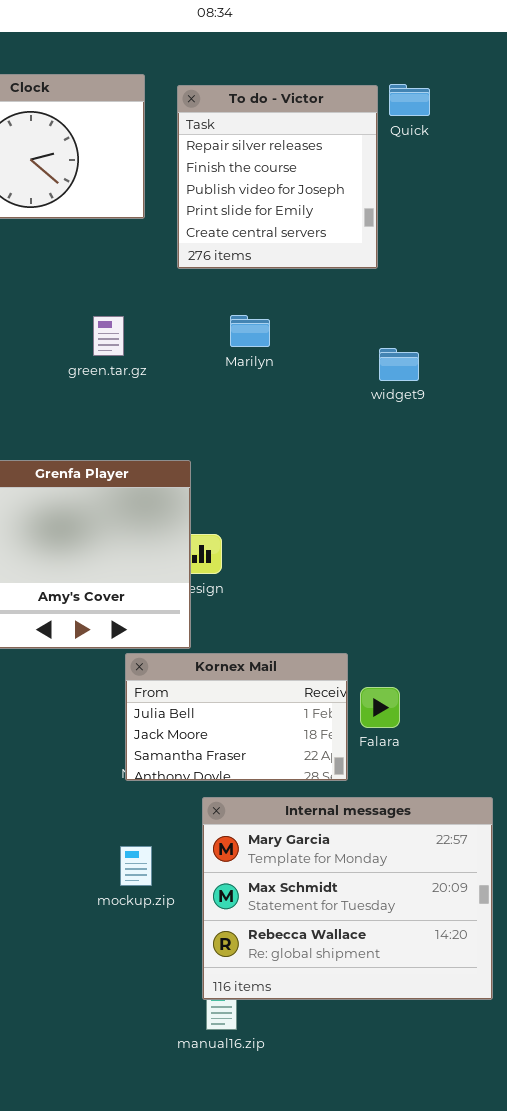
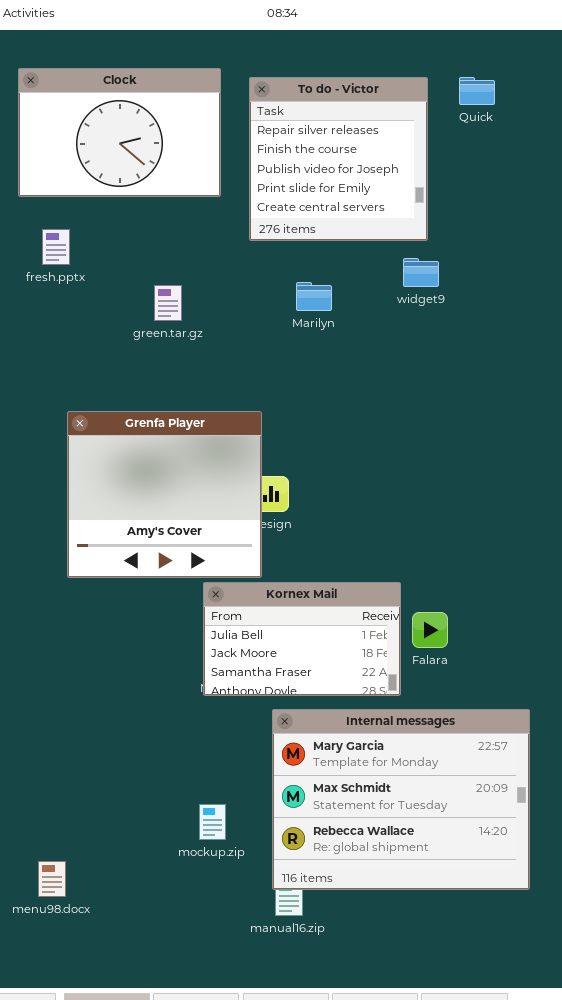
Quick: [389,84,430,116] -> [459,77,495,105], moved
green.tar.gz: [93,316,124,356] -> [154,285,182,321], moved
widget9: [379,348,419,381] -> [403,258,439,287], moved
mockup.zip: [120,846,152,886] -> [199,804,226,840], moved

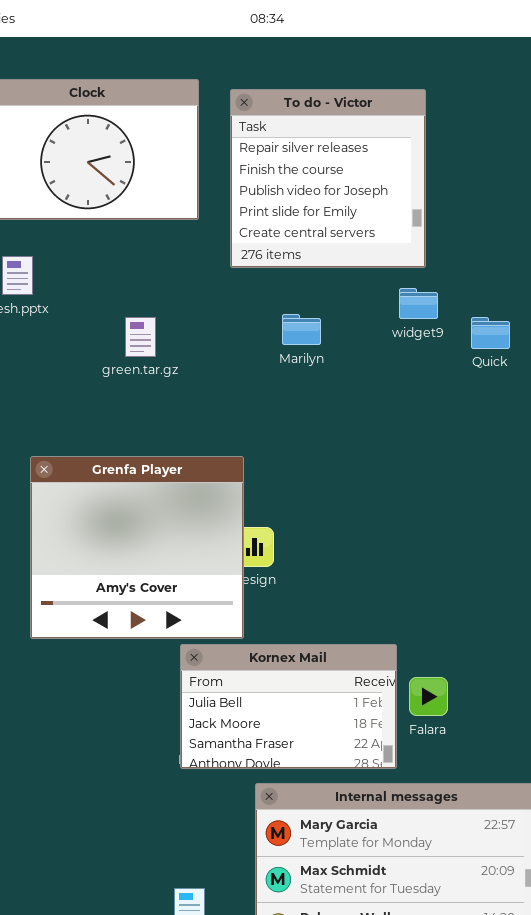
Quick: [459,77,495,105] -> [471,317,510,349], moved

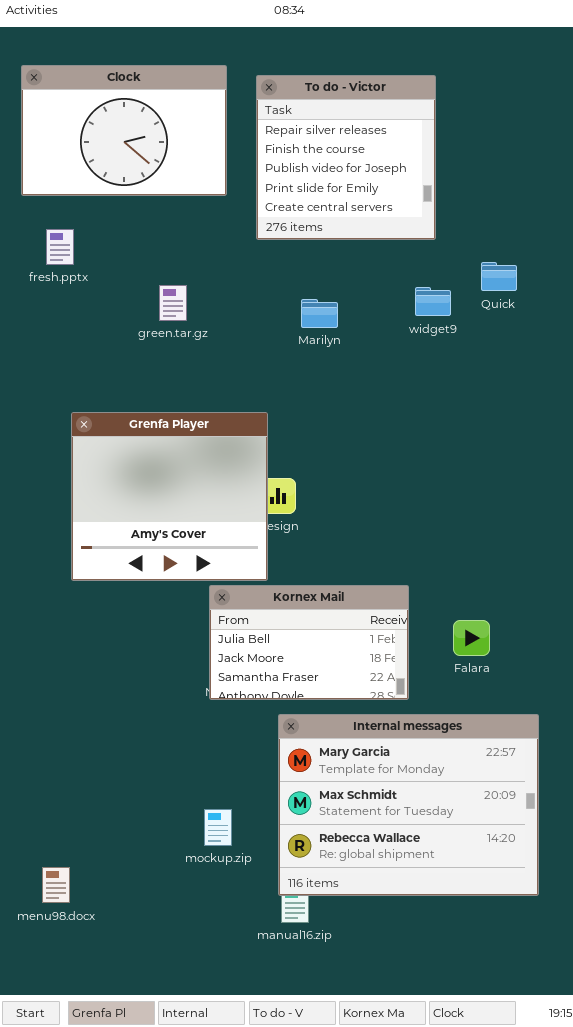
widget9: [399,288,438,319] -> [415,287,451,316], moved
Marilyn: [282,314,321,345] -> [301,299,338,328], moved
Quick: [471,317,510,349] -> [481,262,517,291], moved
Falara: [409,677,448,716] -> [453,620,490,656], moved

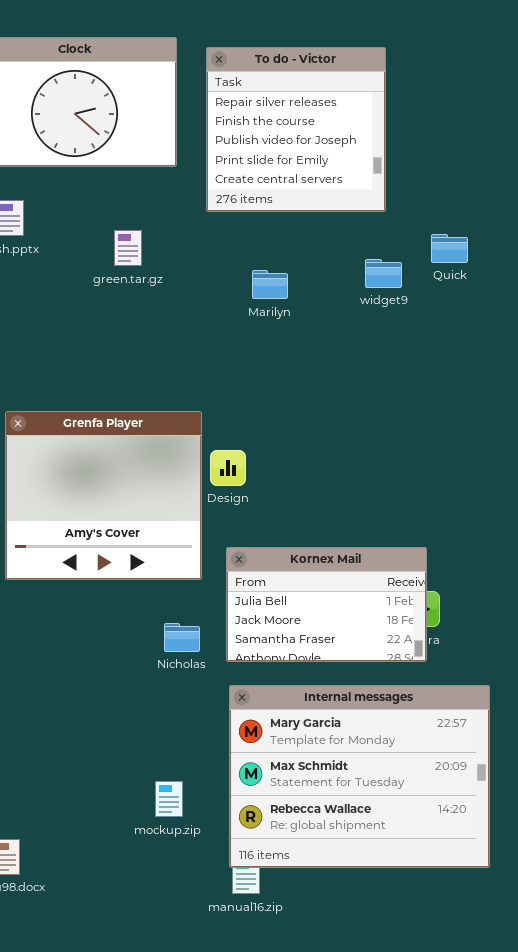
green.tar.gz: [159,285,187,321] -> [114,230,142,266], moved
Grenfa Player: [71,412,268,581] -> [5,411,202,580], moved
Kornex Mail: [209,585,409,700] -> [226,547,427,662], moved

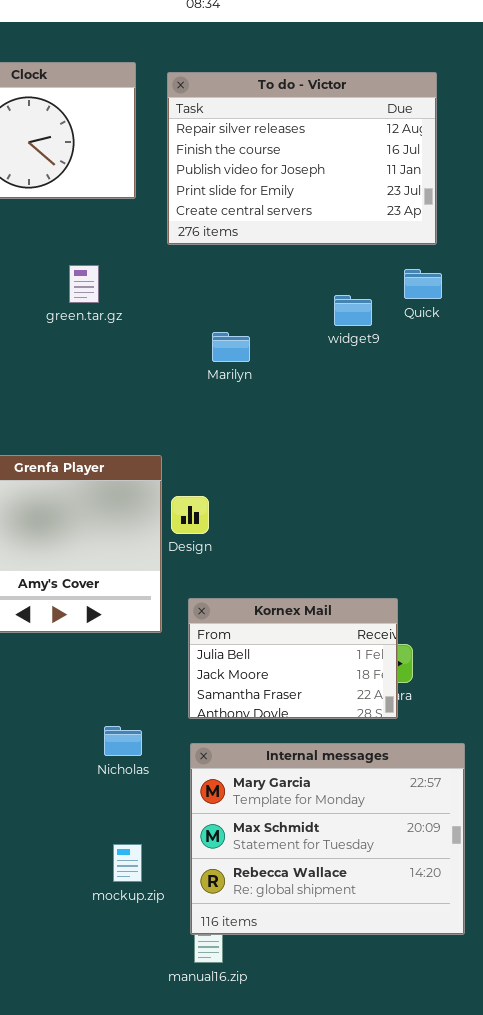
To do - Victor: [206,47,386,212] -> [167,72,437,245], resized
Marilyn: [252,270,288,299] -> [212,332,250,362], moved
Nicholas: [164,623,200,652] -> [104,726,142,756], moved

